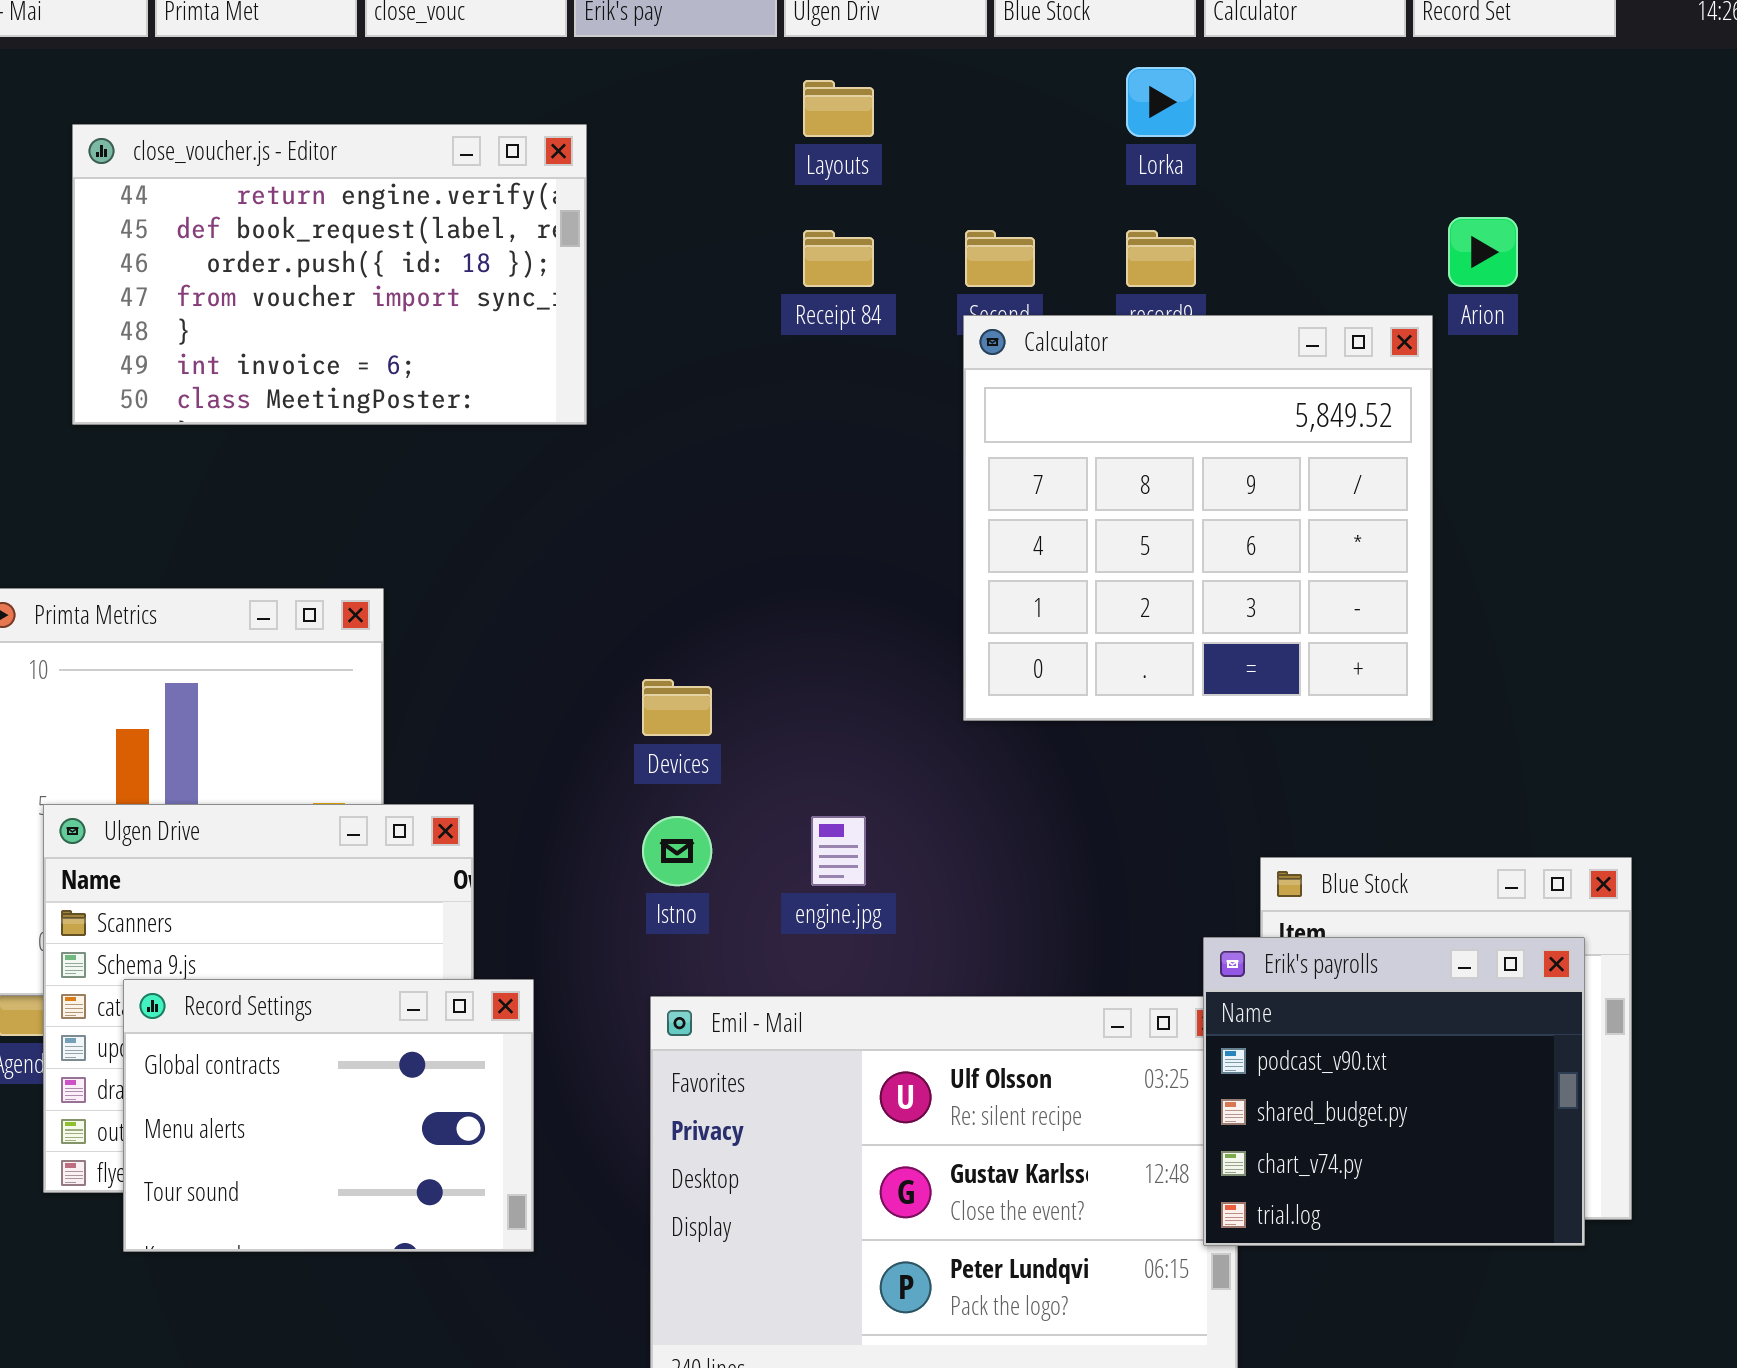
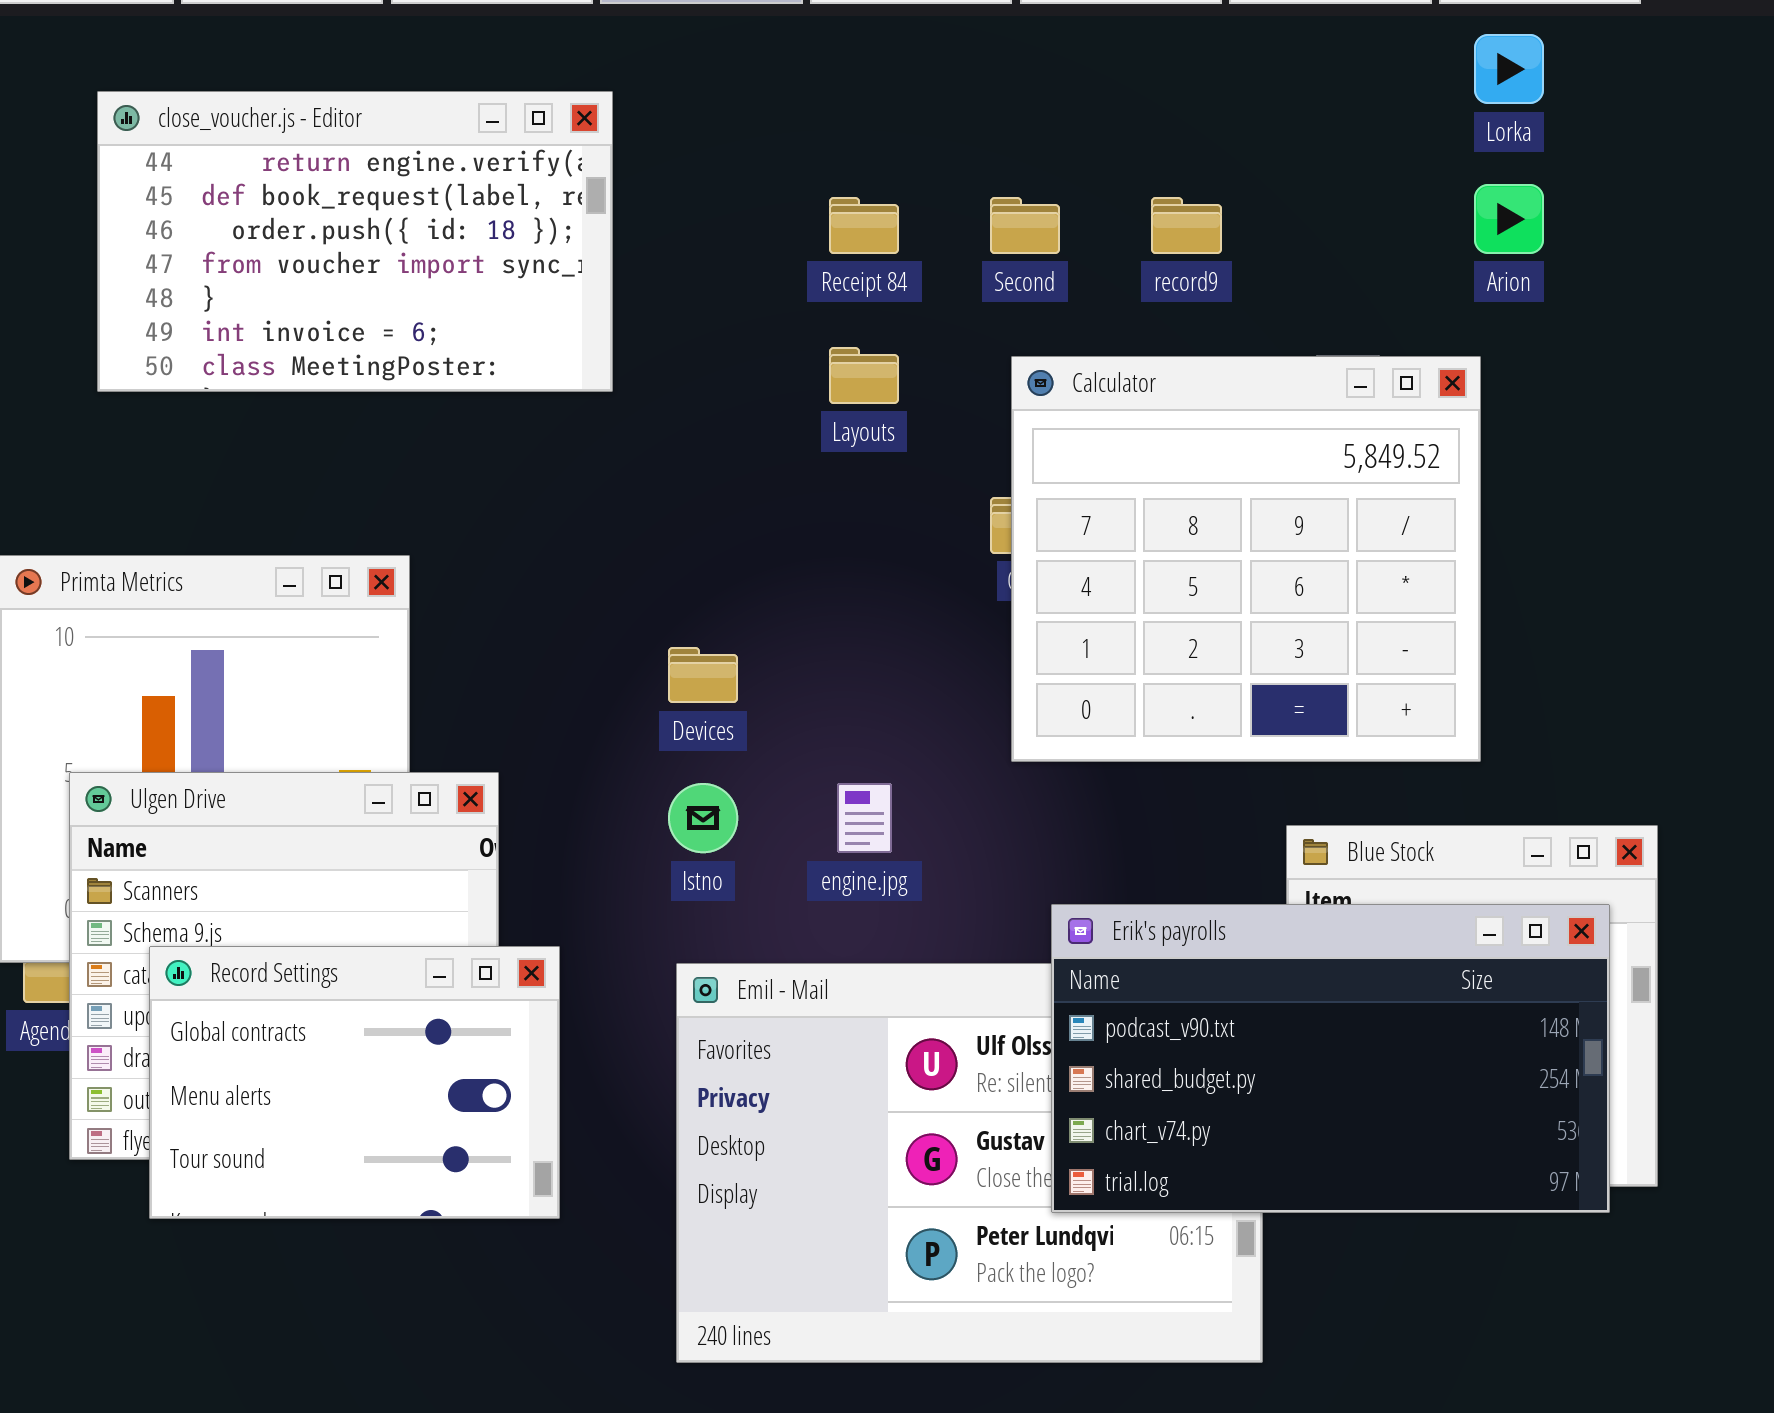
Lorka: [1126,67,1196,137] -> [1474,34,1544,104], moved
Layouts: [803,80,874,137] -> [829,347,899,404], moved
Calculator: [963,315,1433,721] -> [1011,356,1481,762], moved
Erik's payrolls: [1203,937,1585,1246] -> [1051,904,1610,1213], resized

